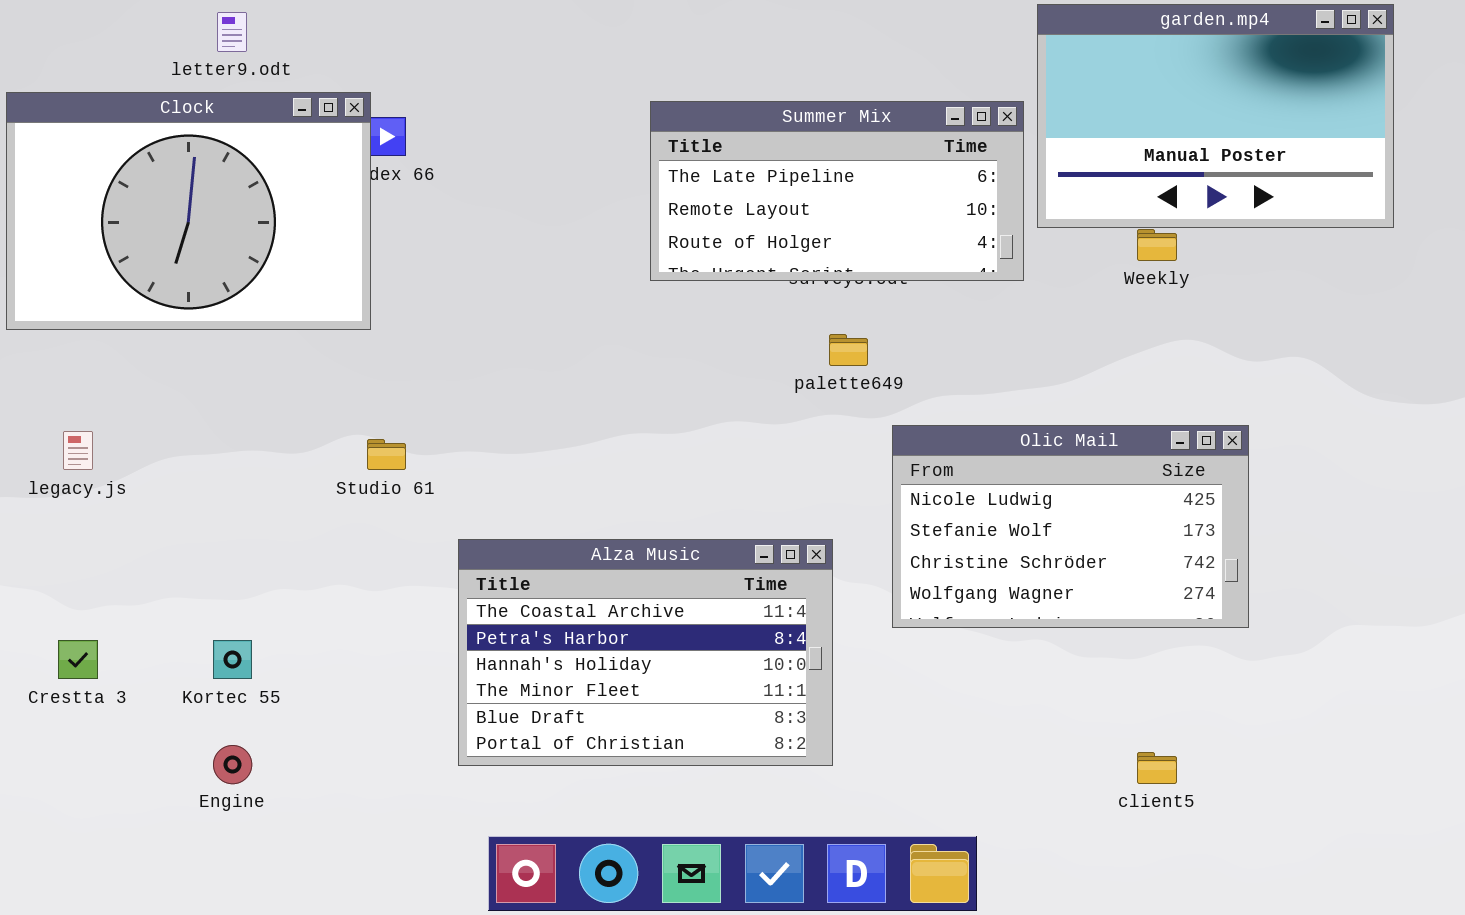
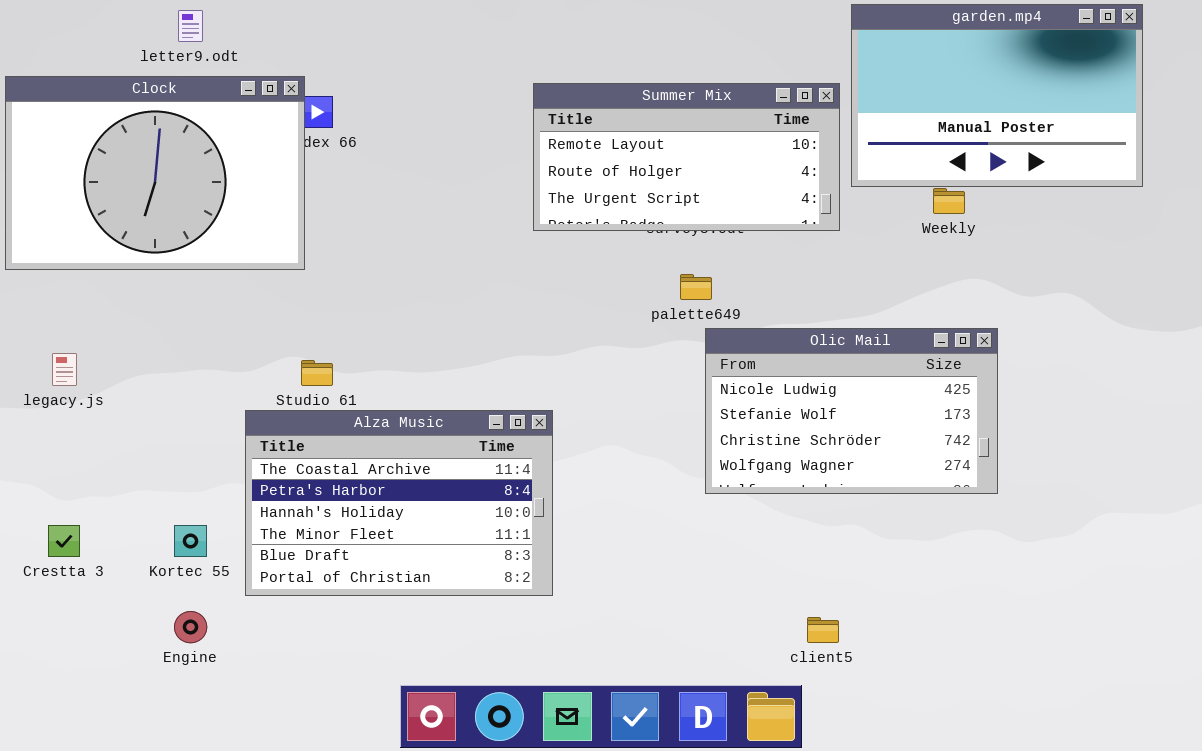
Summer Mix: [650,101,1024,281] -> [533,83,840,231], scrolled down 1 row
Olic Mail: [892,425,1249,628] -> [705,328,998,494], moved
Alza Music: [458,539,833,766] -> [245,410,553,596], moved
client5: [1137,752,1177,784] -> [807,617,839,643], moved

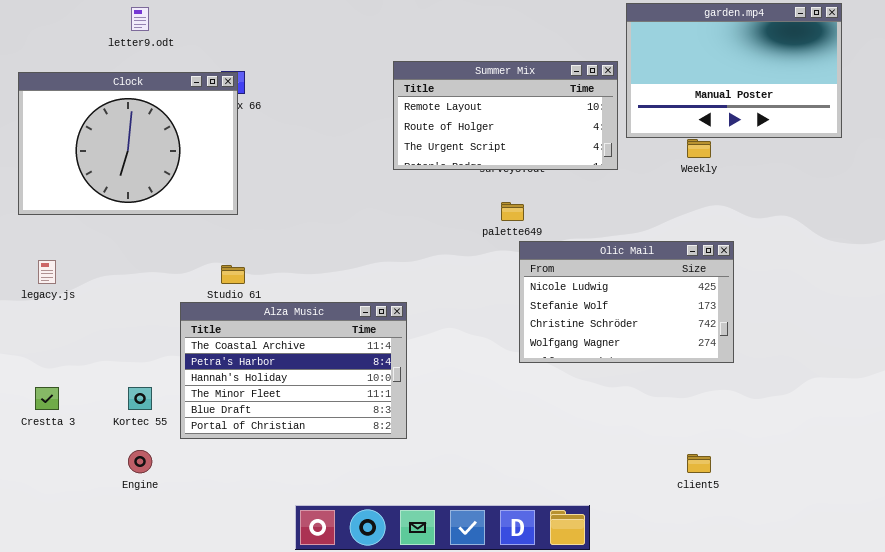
Clock: [5,76,305,270] -> [18,72,238,215], moved
client5: [807,617,839,643] -> [687,454,711,473], moved

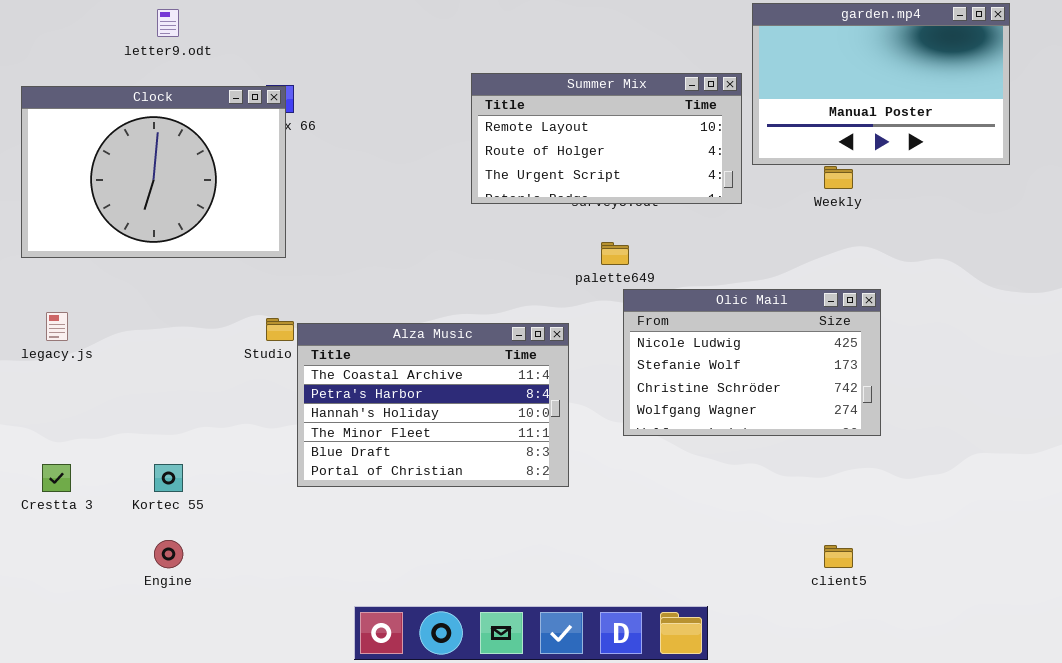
Alza Music: [180,302,407,439] -> [297,323,569,487], moved

